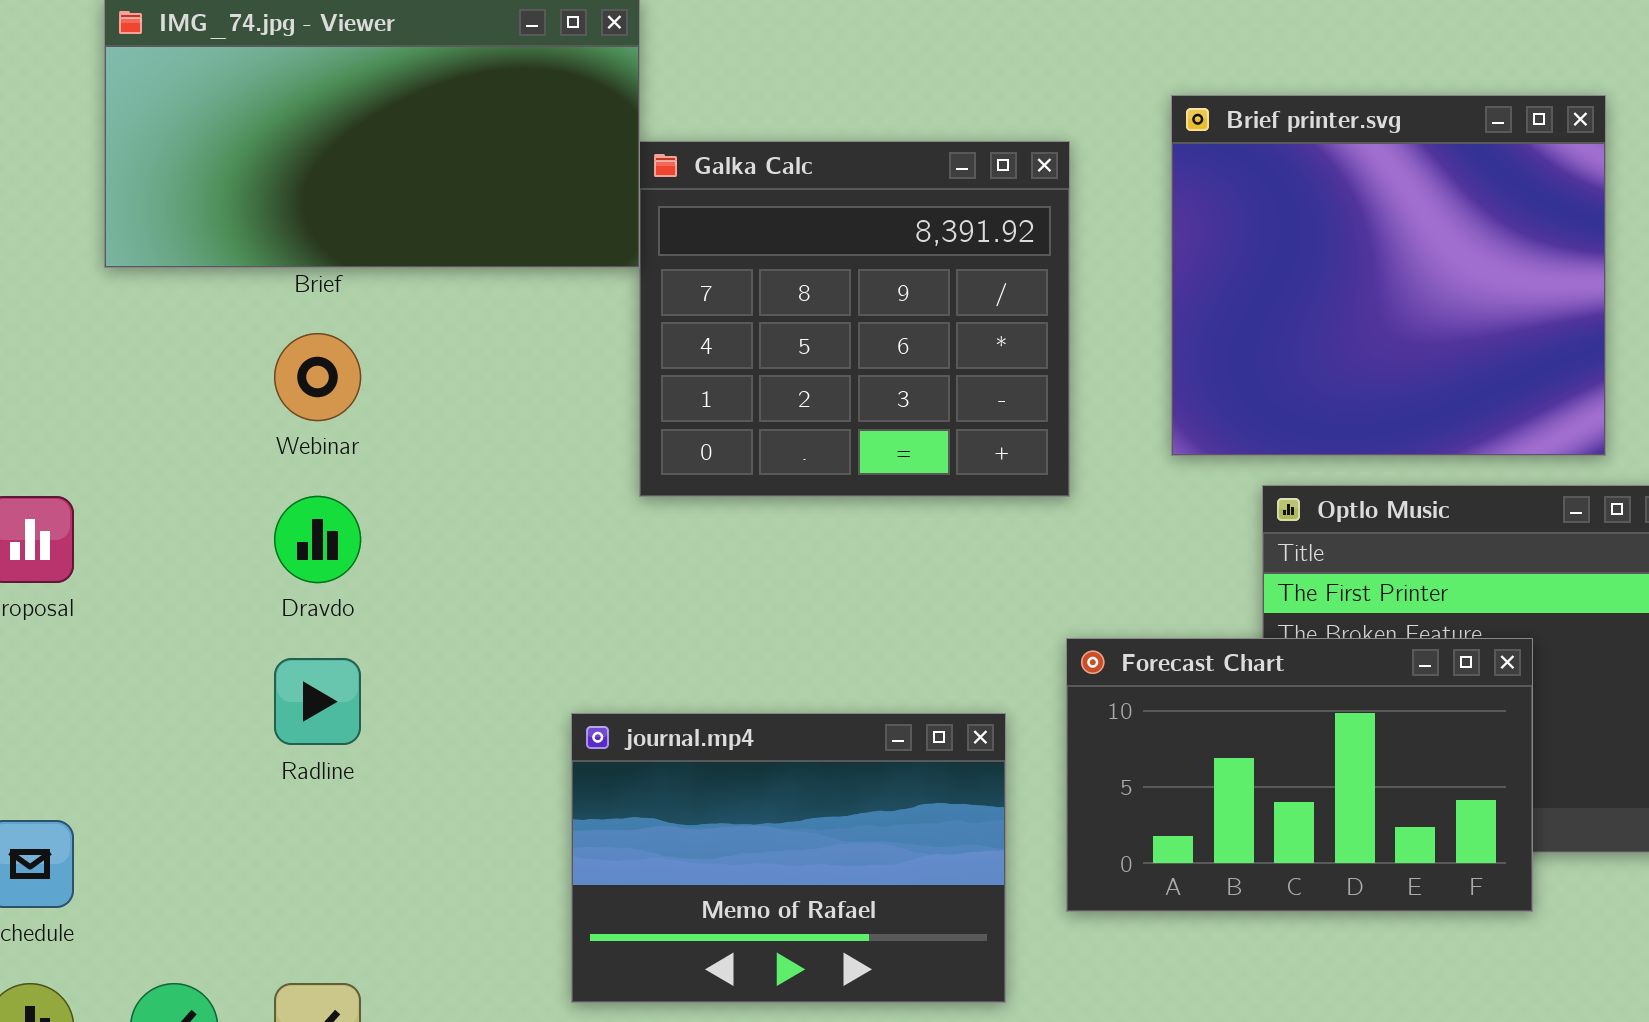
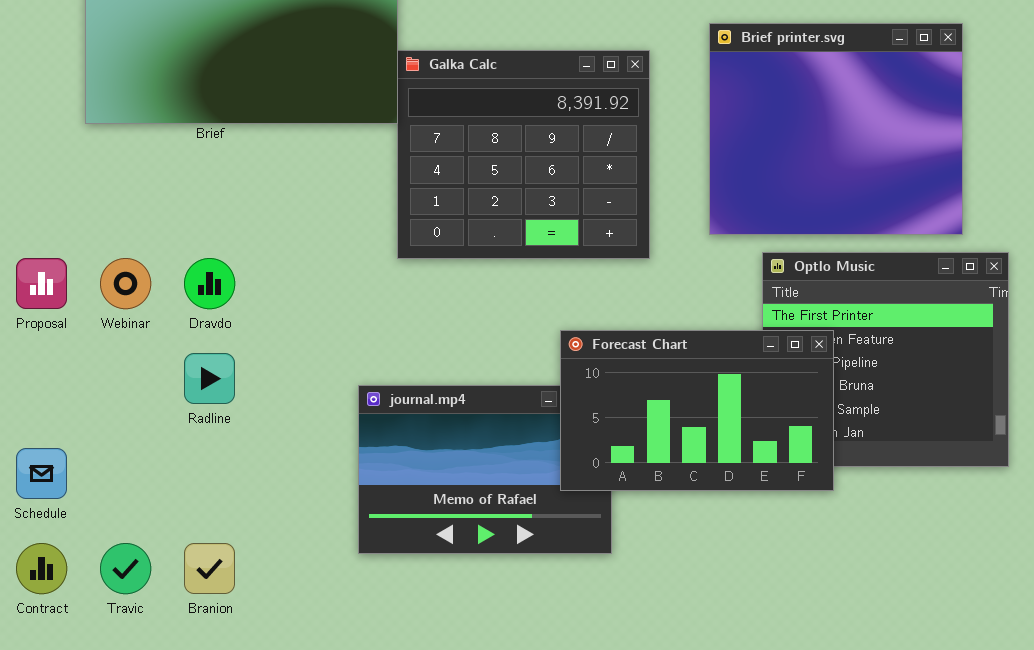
Webinar: [274,333,361,421] -> [100,258,151,309], moved
Forecast Chart: [1066,638,1533,912] -> [560,330,834,491], moved

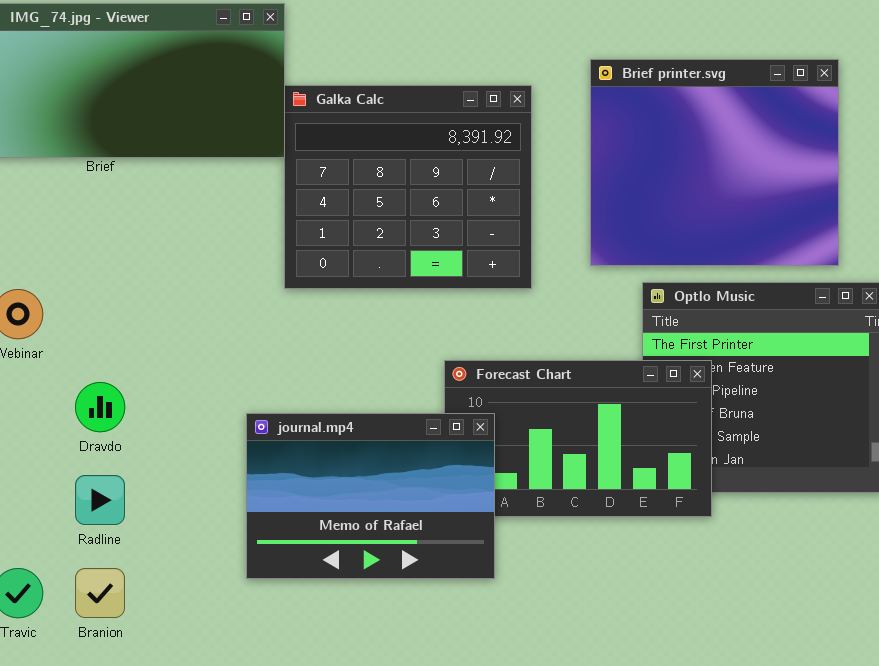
Dravdo: [184,258,235,309] -> [75,382,125,432], moved
Radline: [184,353,235,404] -> [75,475,125,525], moved
journal.mp4: [358,385,612,554] -> [246,413,495,579], raised

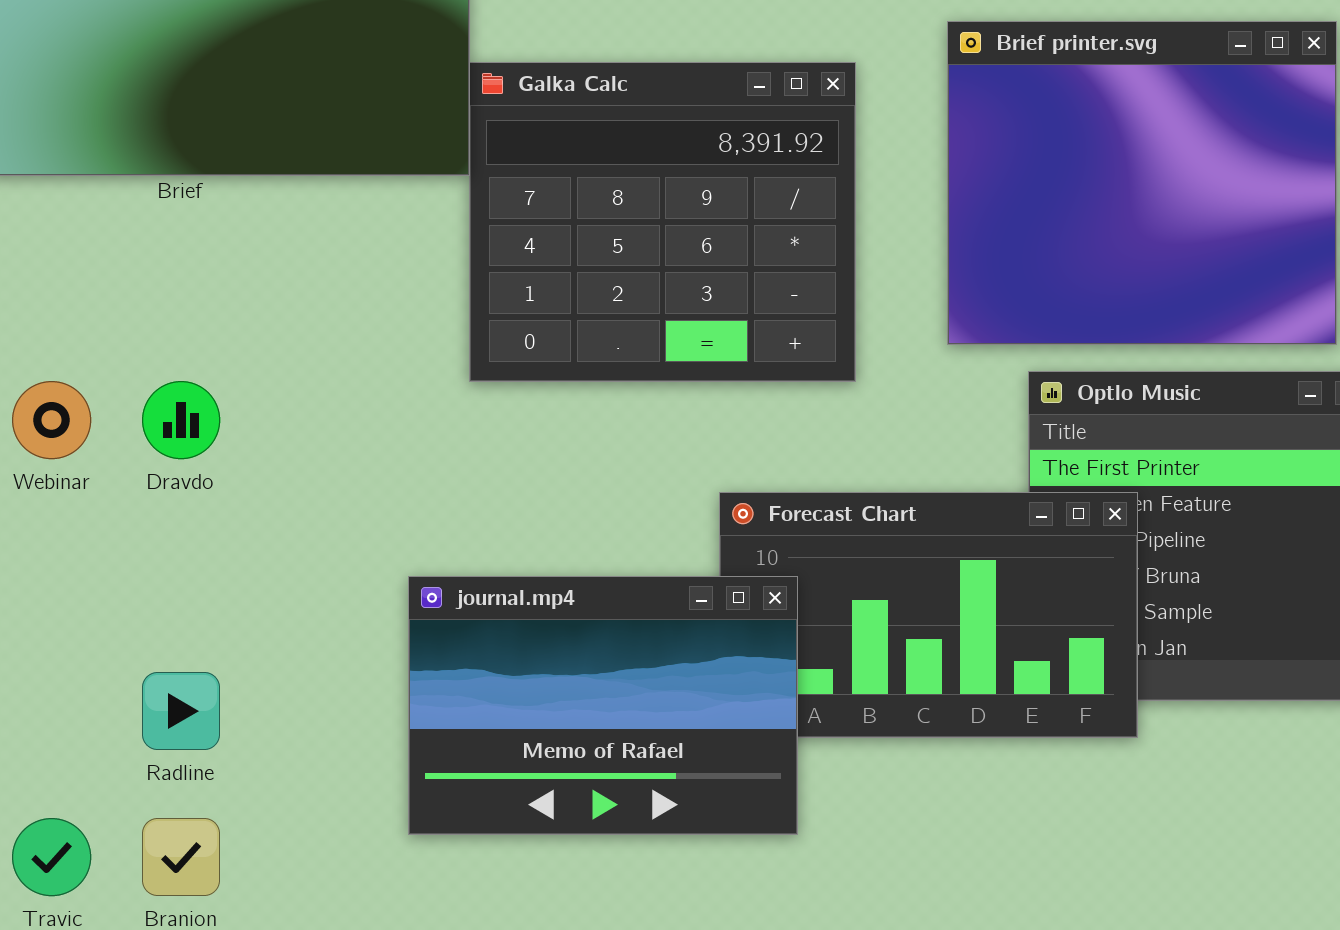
Dravdo: [75,382,125,432] -> [142,381,220,459], moved

